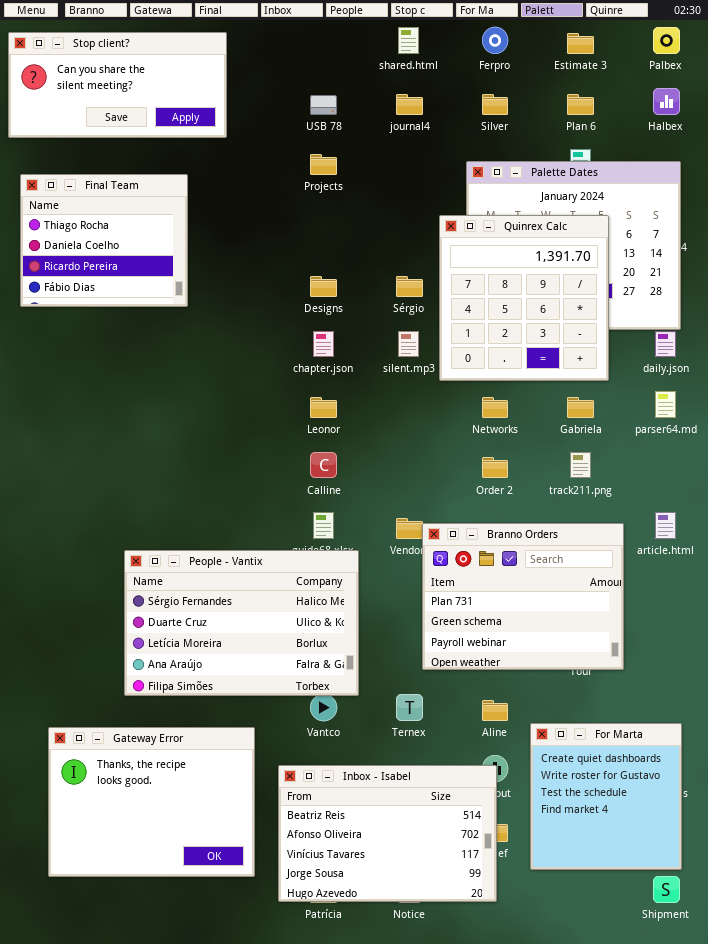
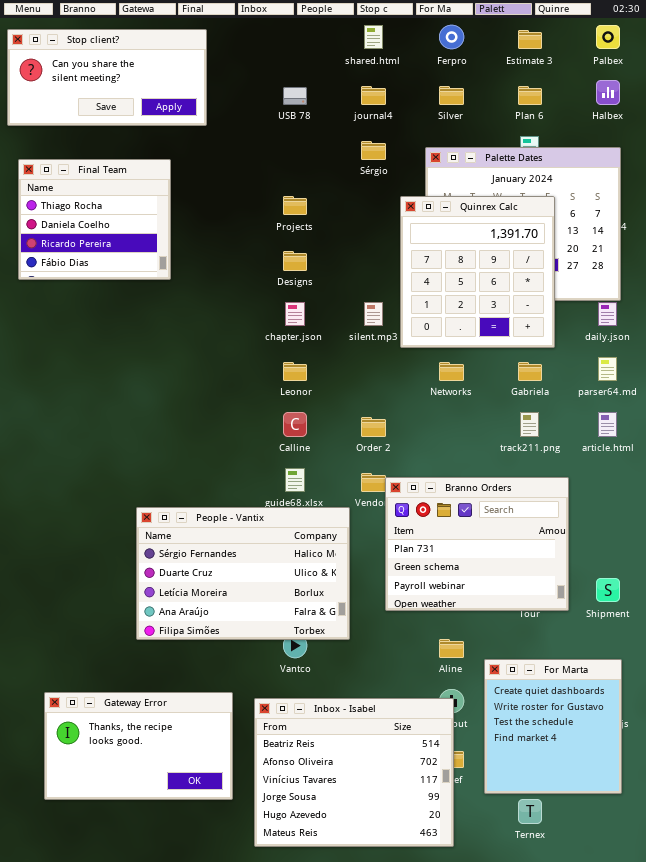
Projects: [310,154,337,175] -> [283,196,307,215], moved
Sérgio: [396,276,423,297] -> [361,141,386,160], moved
Order 2: [482,457,508,478] -> [361,417,386,437], moved
article.html: [655,512,676,539] -> [598,412,617,437], moved
People - Vantix: [124,550,359,696] -> [136,507,350,640], moved
Ternex: [396,694,423,721] -> [518,799,542,824], moved
Gateway Error: [48,727,255,877] -> [44,692,233,800], resized
Inbox - Isabel: [278,765,497,902] -> [254,698,454,847], resized
Shipment: [653,876,680,903] -> [596,578,620,602], moved

